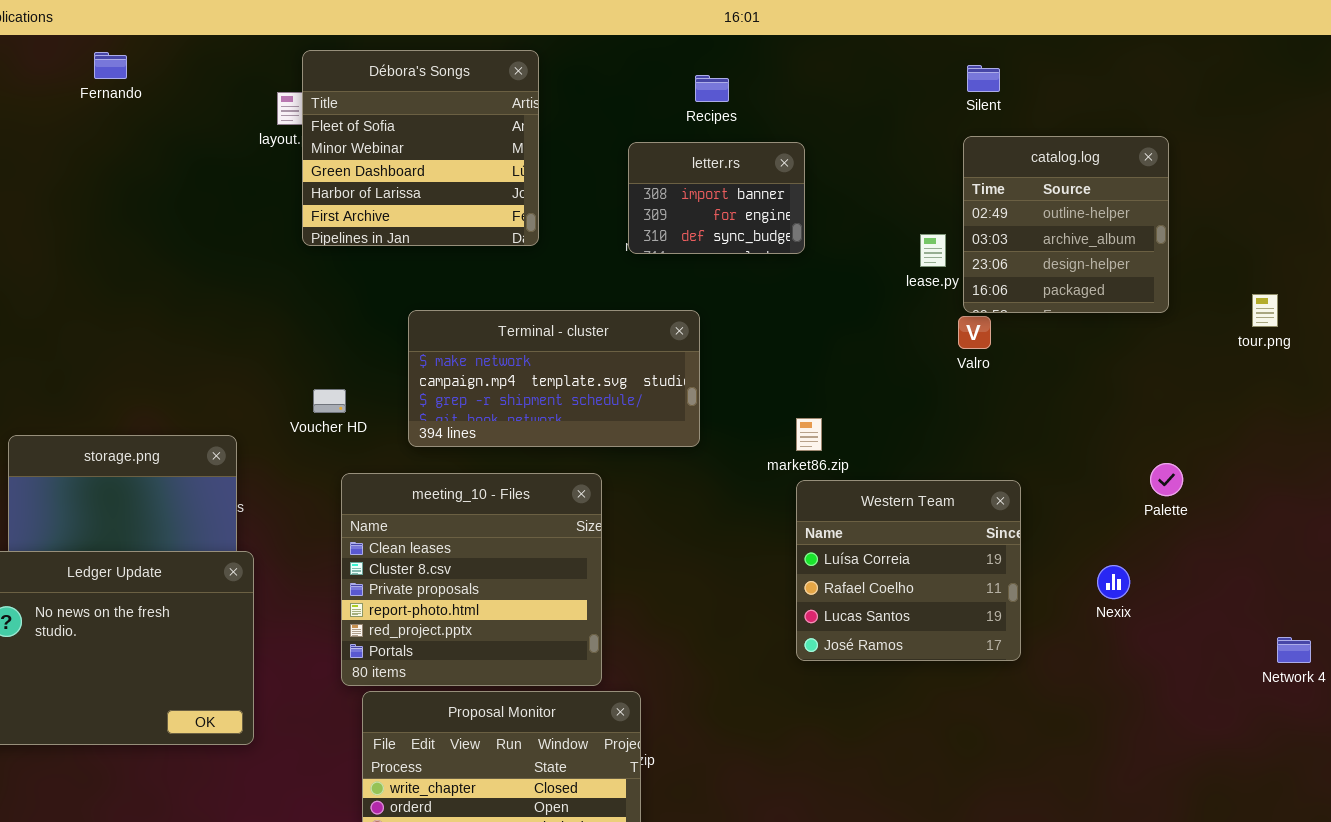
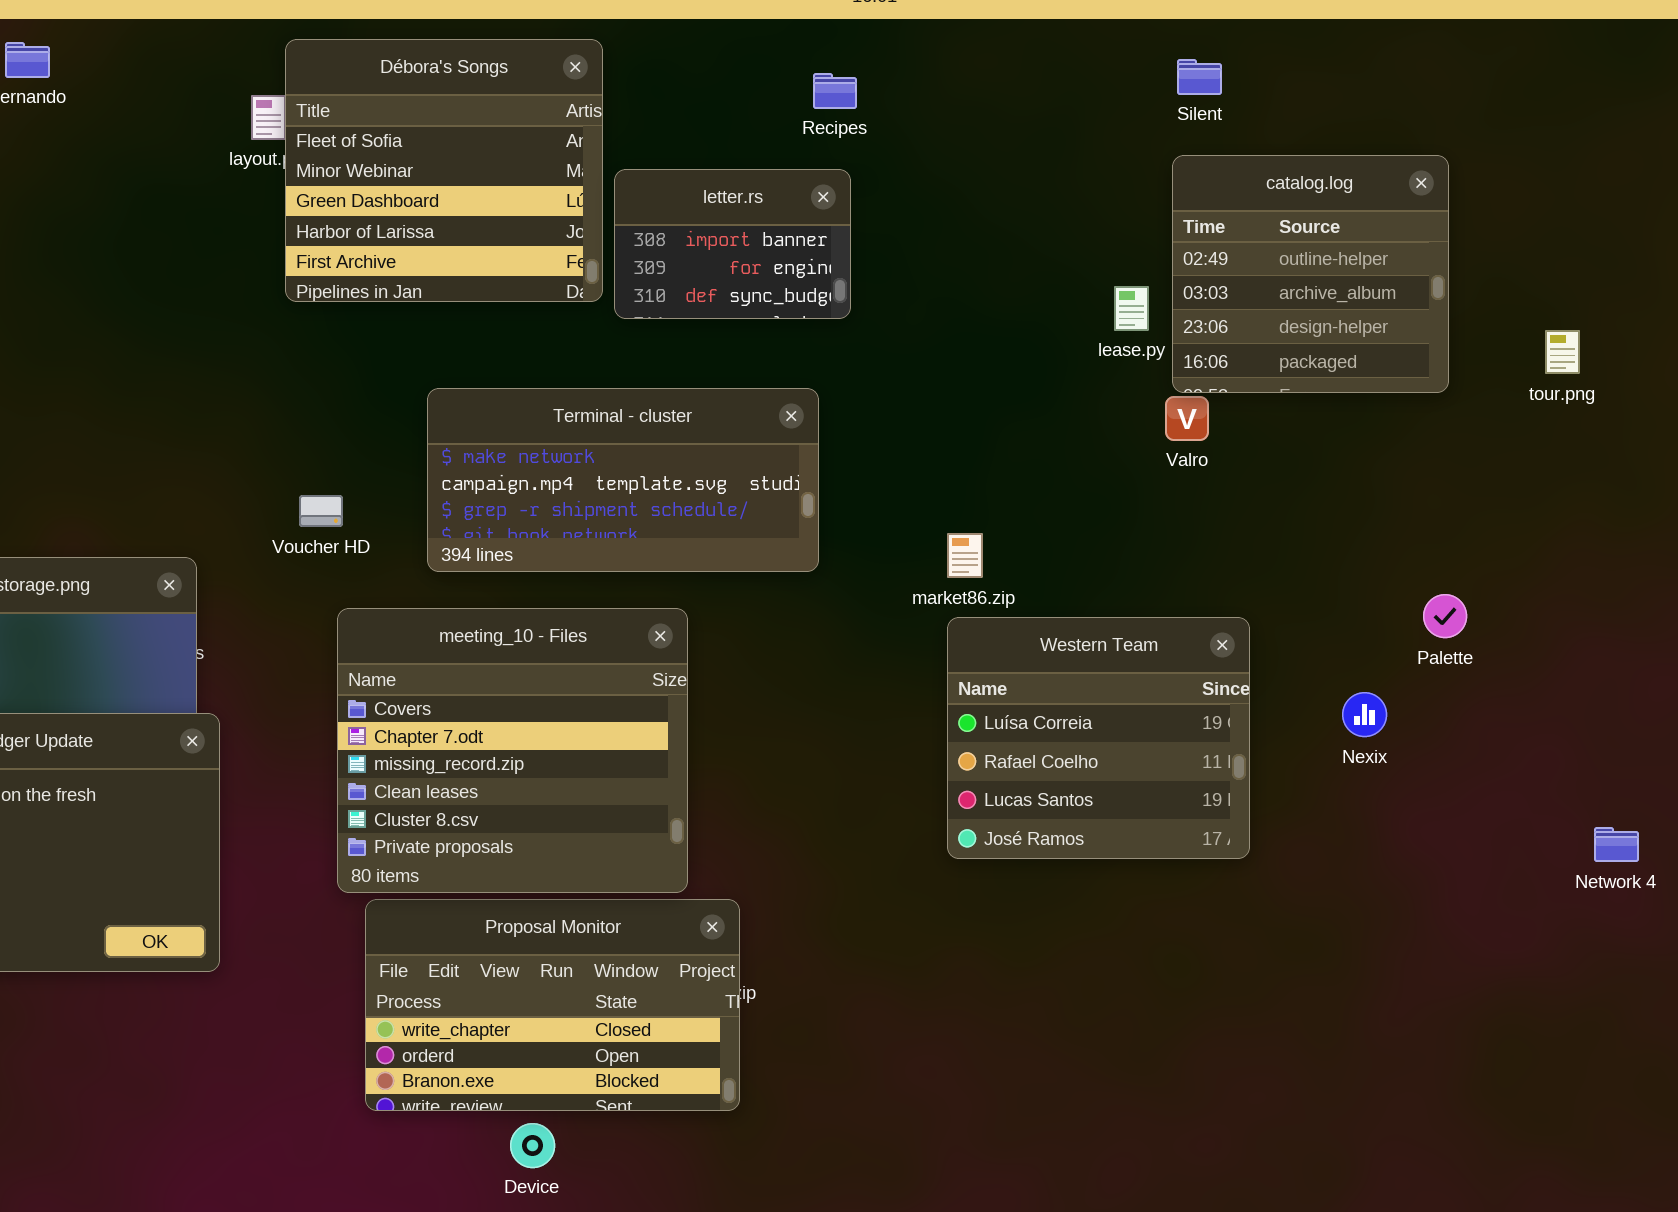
letter.rs: [628,142,805,254] -> [614,169,851,319], moved
tour.png: [1252,294,1278,327] -> [1545,330,1580,374], moved
meeting_10 - Files: [341,473,602,686] -> [337,608,688,893], scrolled up 3 rows
Nexix: [1097,565,1130,599] -> [1342,692,1387,737], moved

